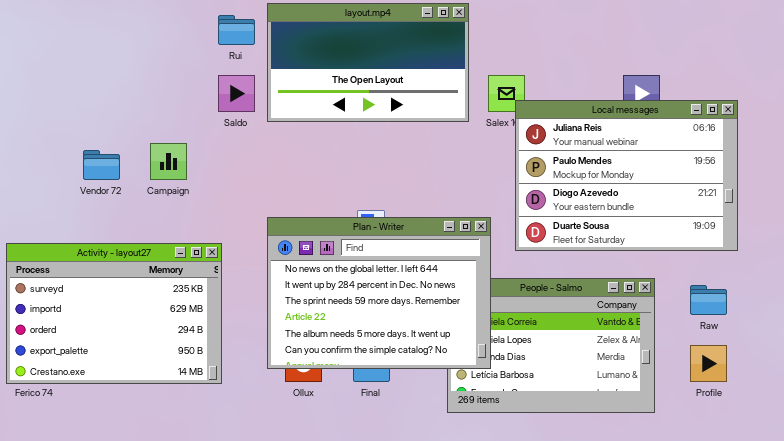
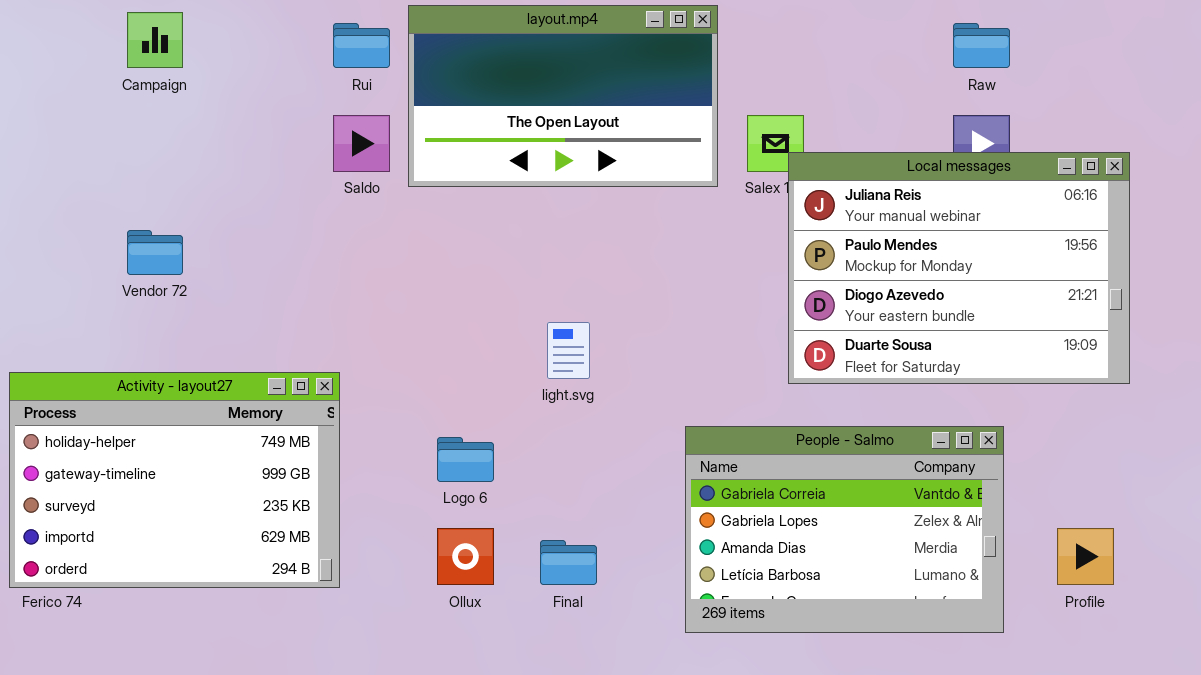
Campaign: [150,143,187,180] -> [127,12,183,68], moved
Plan - Writer: [267,217,491,369] -> none, closed
Activity - layout27: [6,243,222,384] -> [9,372,340,588], scrolled up 2 rows
Raw: [690,285,727,315] -> [953,23,1010,68], moved

